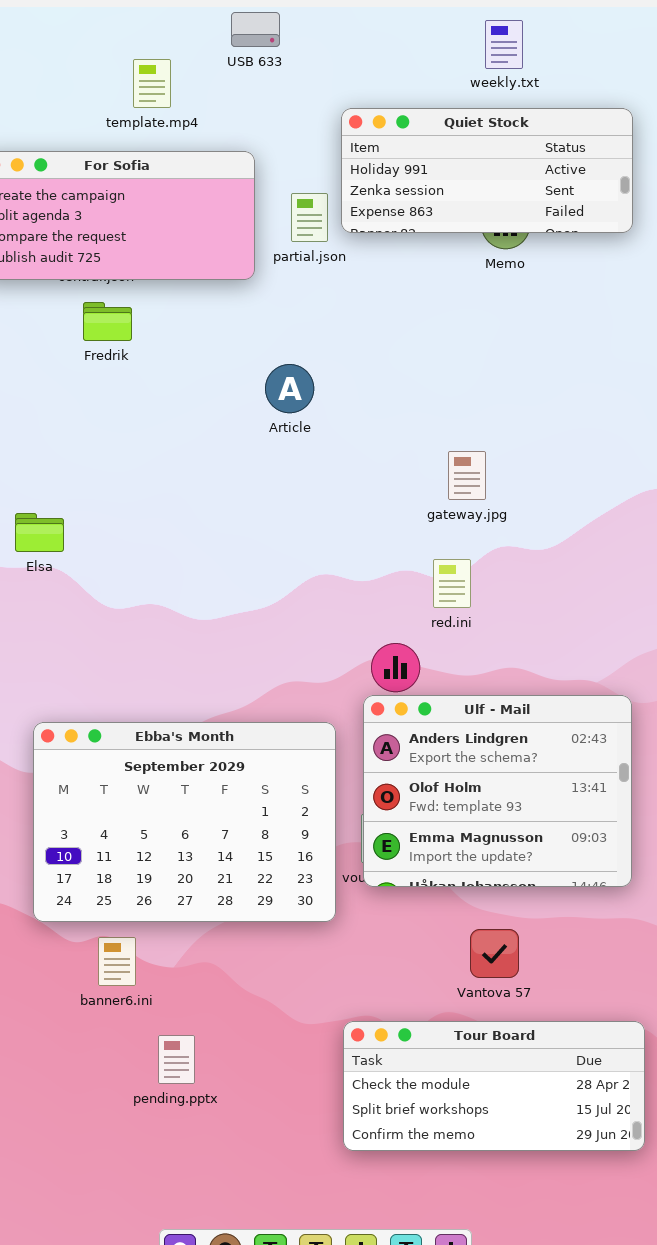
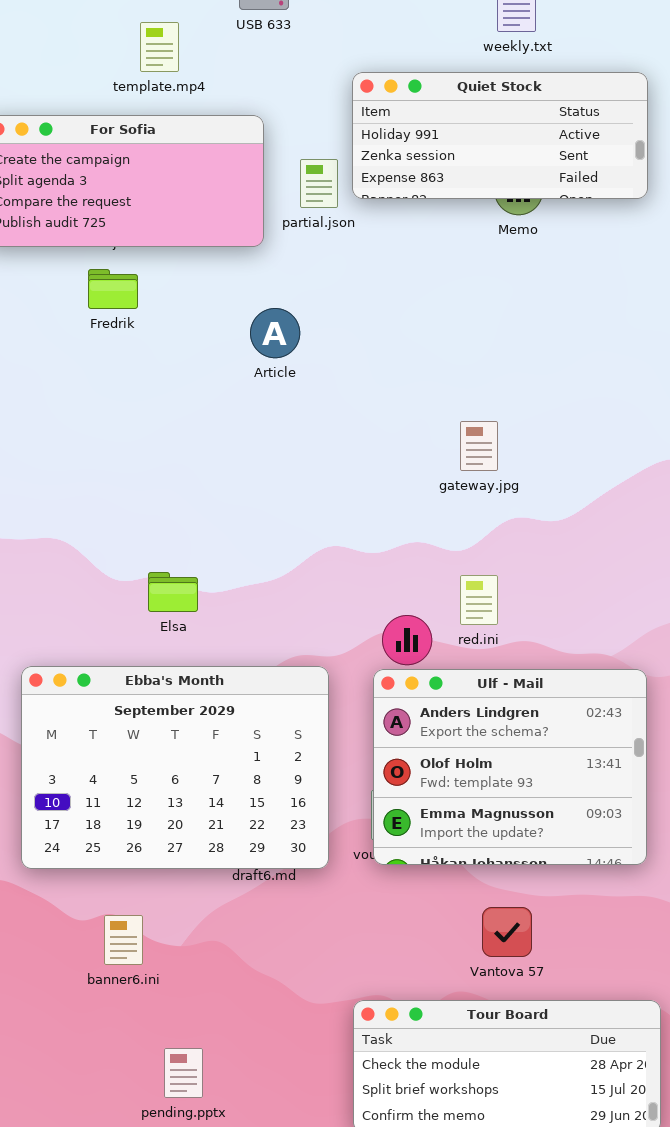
Article: [265,364,314,413] -> [250,308,300,358], moved
Elsa: [15,513,64,552] -> [148,572,198,612], moved
red.ini: [433,559,471,608] -> [460,575,498,625], moved
Ebba's Month: [33,722,336,922] -> [21,666,329,869], moved
pending.pptx: [158,1035,195,1084] -> [164,1048,203,1098], moved

